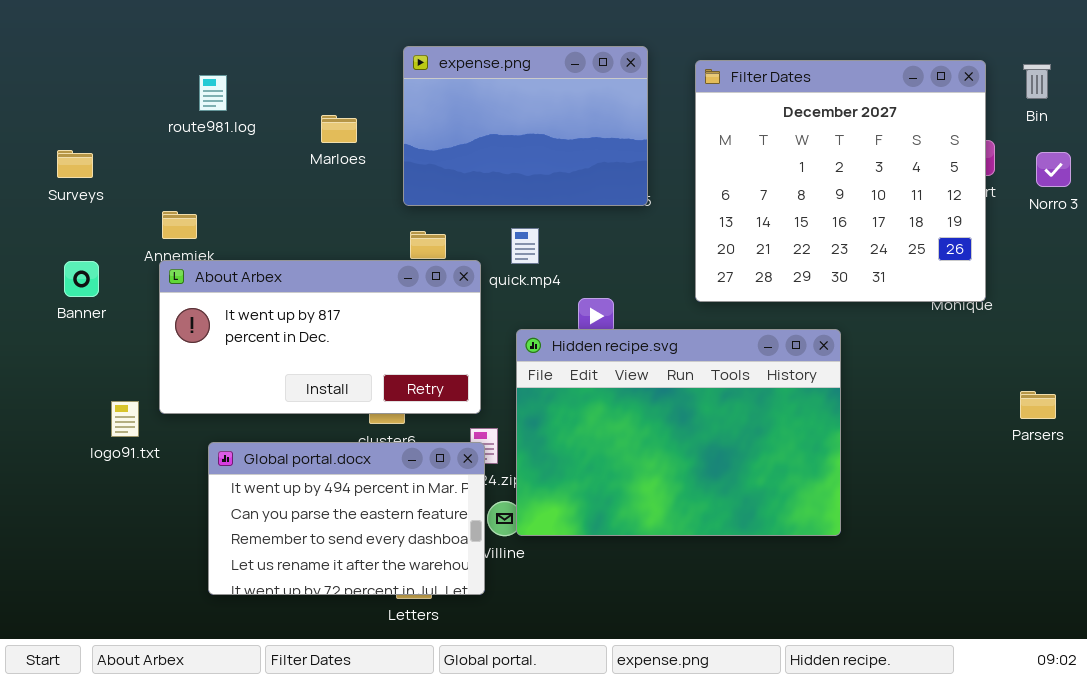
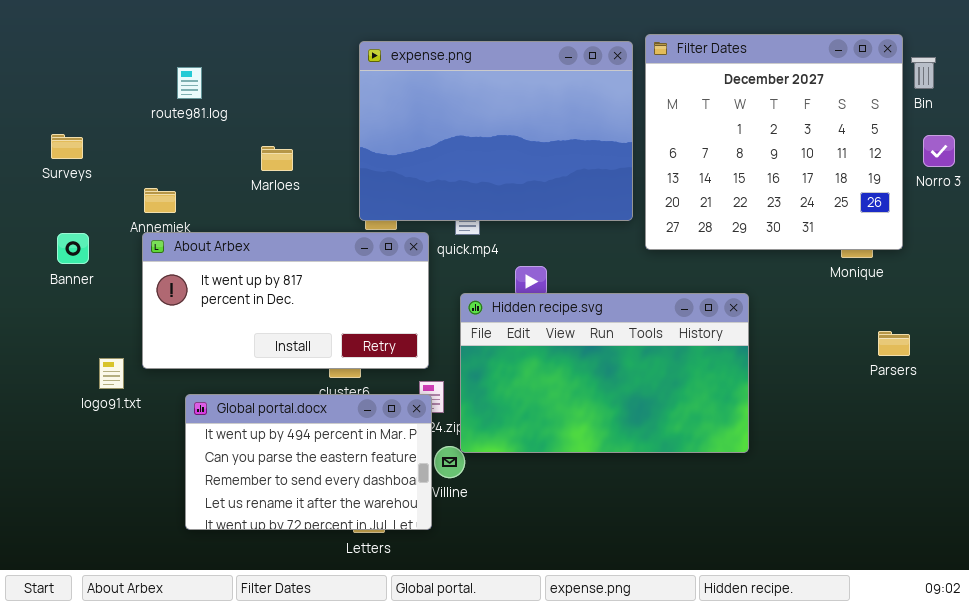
expense.png: [403,46,648,206] -> [359,41,633,221], resized
Filter Dates: [695,60,986,302] -> [645,34,903,250], moved
Marloes: [321,115,357,143] -> [261,146,293,171], moved
Hidden recipe.svg: [516,329,841,536] -> [460,293,749,453], resized
Parsers: [1020,391,1056,419] -> [878,331,910,356], moved

